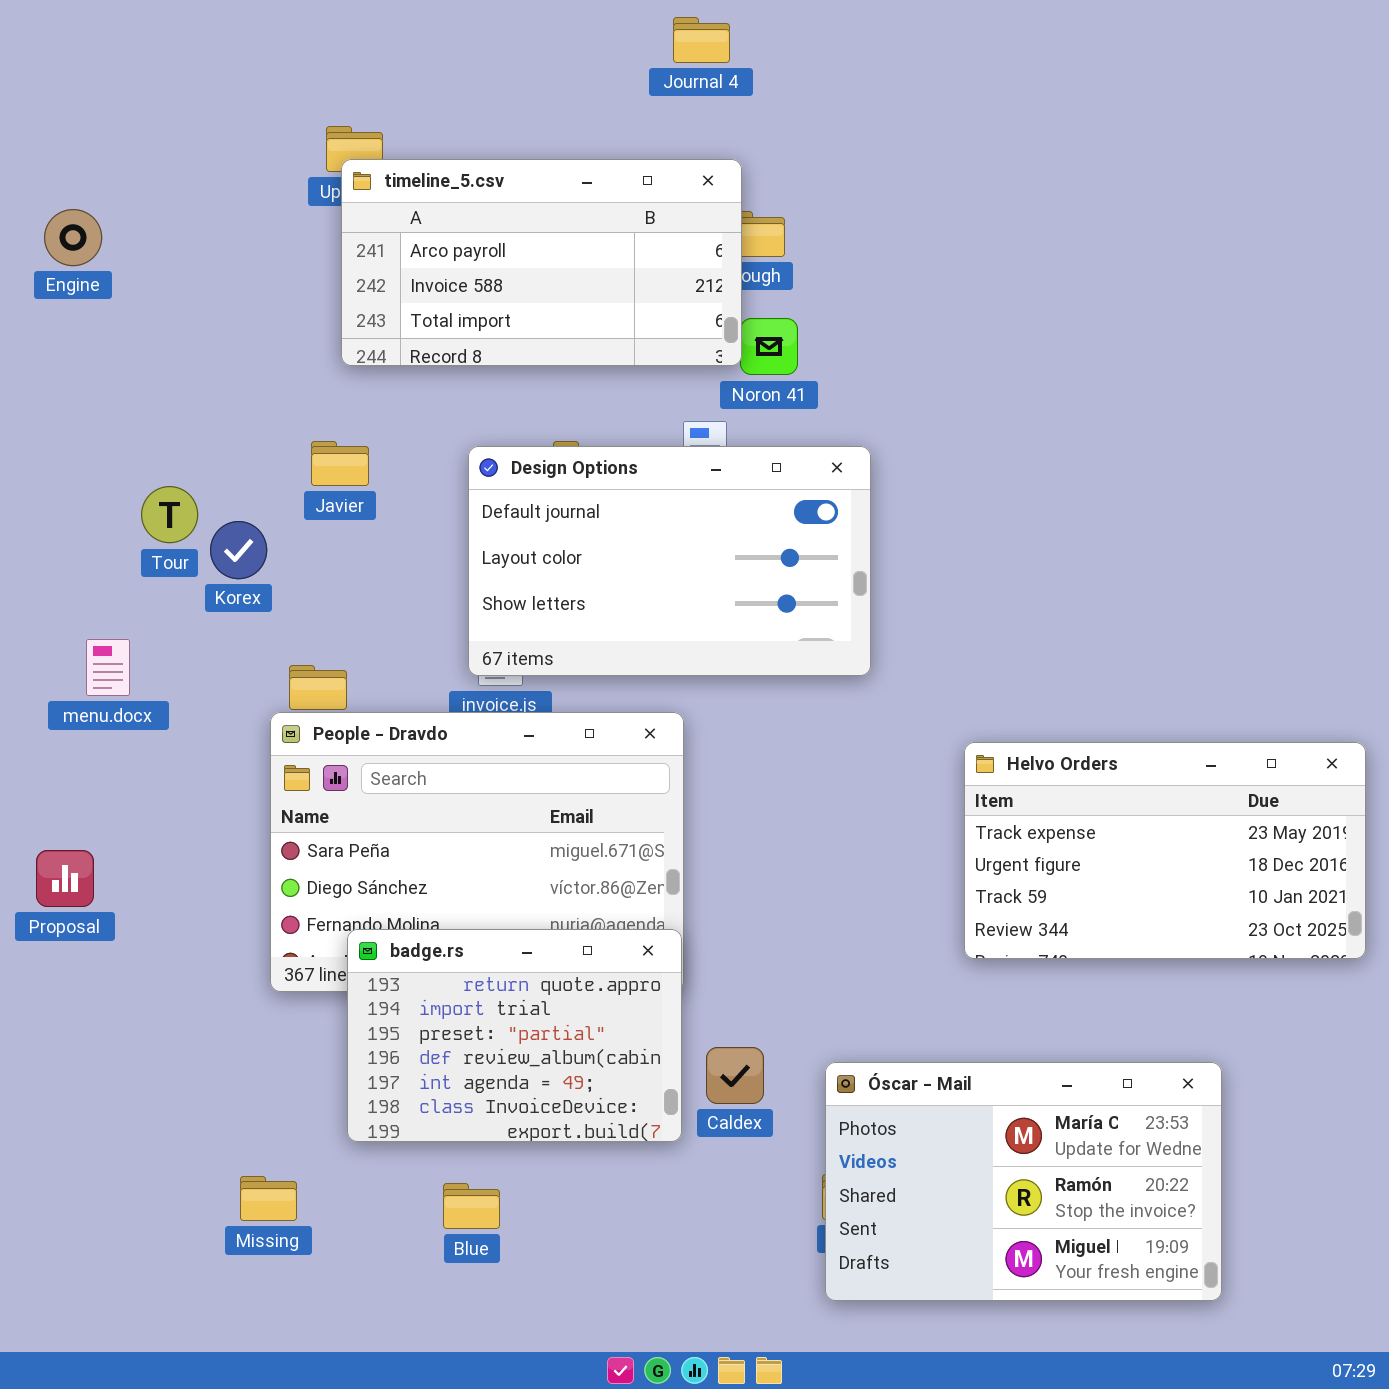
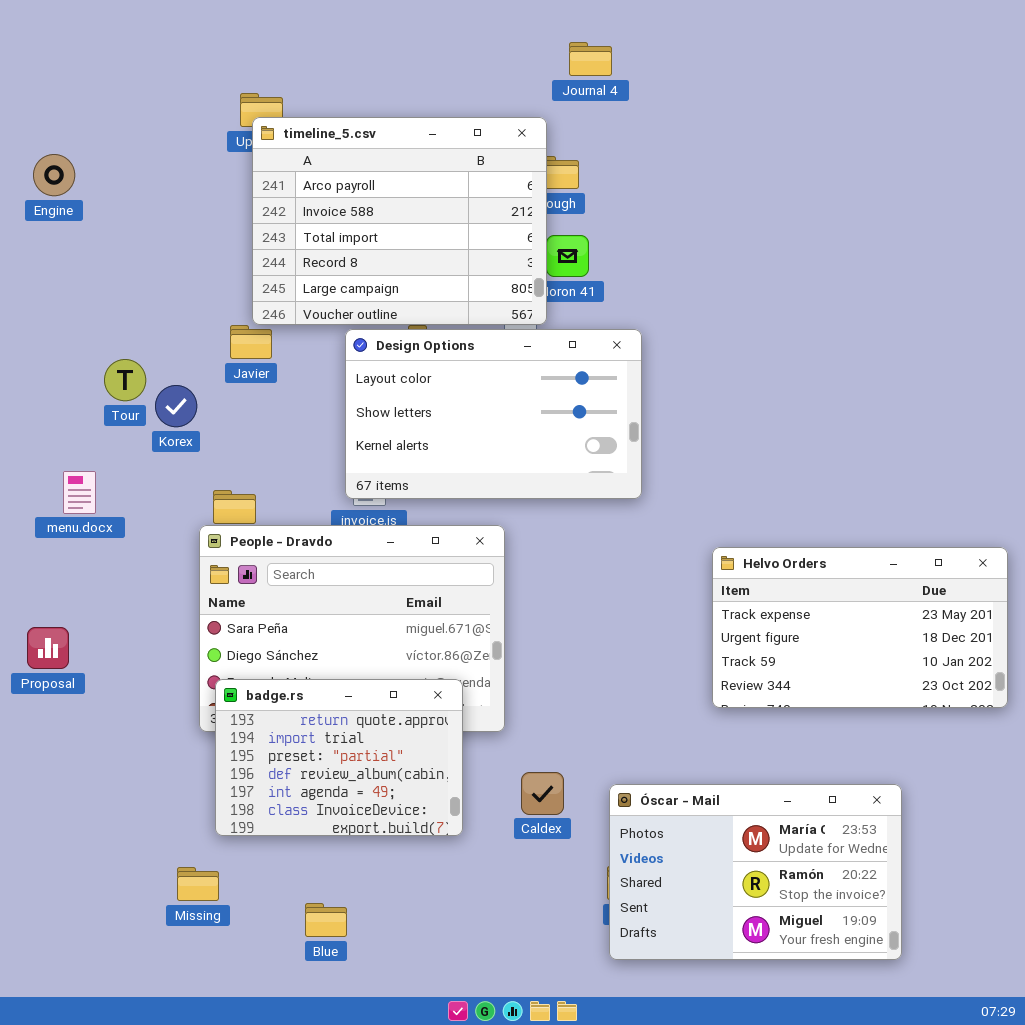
Journal 4: [673,17,730,63] -> [569,42,612,76], moved
timeline_5.csv: [341,159,742,366] -> [252,117,547,325], resized
Design Options: [468,446,871,676] -> [345,329,642,499], scrolled down 1 row
badge.rs: [347,929,682,1142] -> [215,679,463,836], moved
Blue: [443,1183,500,1229] -> [305,903,347,937], moved

